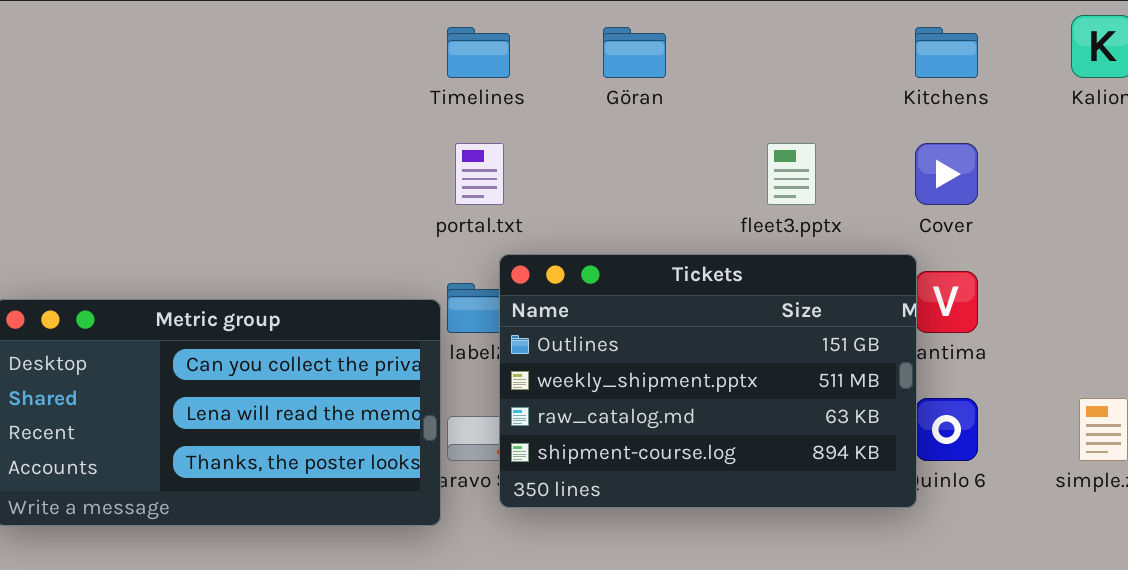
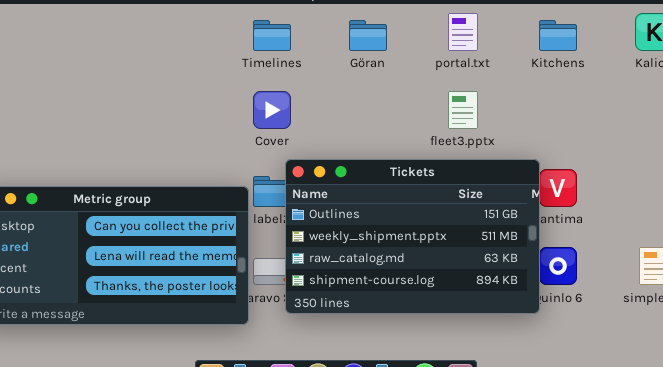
portal.txt: [455,143,504,205] -> [448,13,478,51], moved
Cover: [915,143,978,205] -> [253,91,291,129], moved

